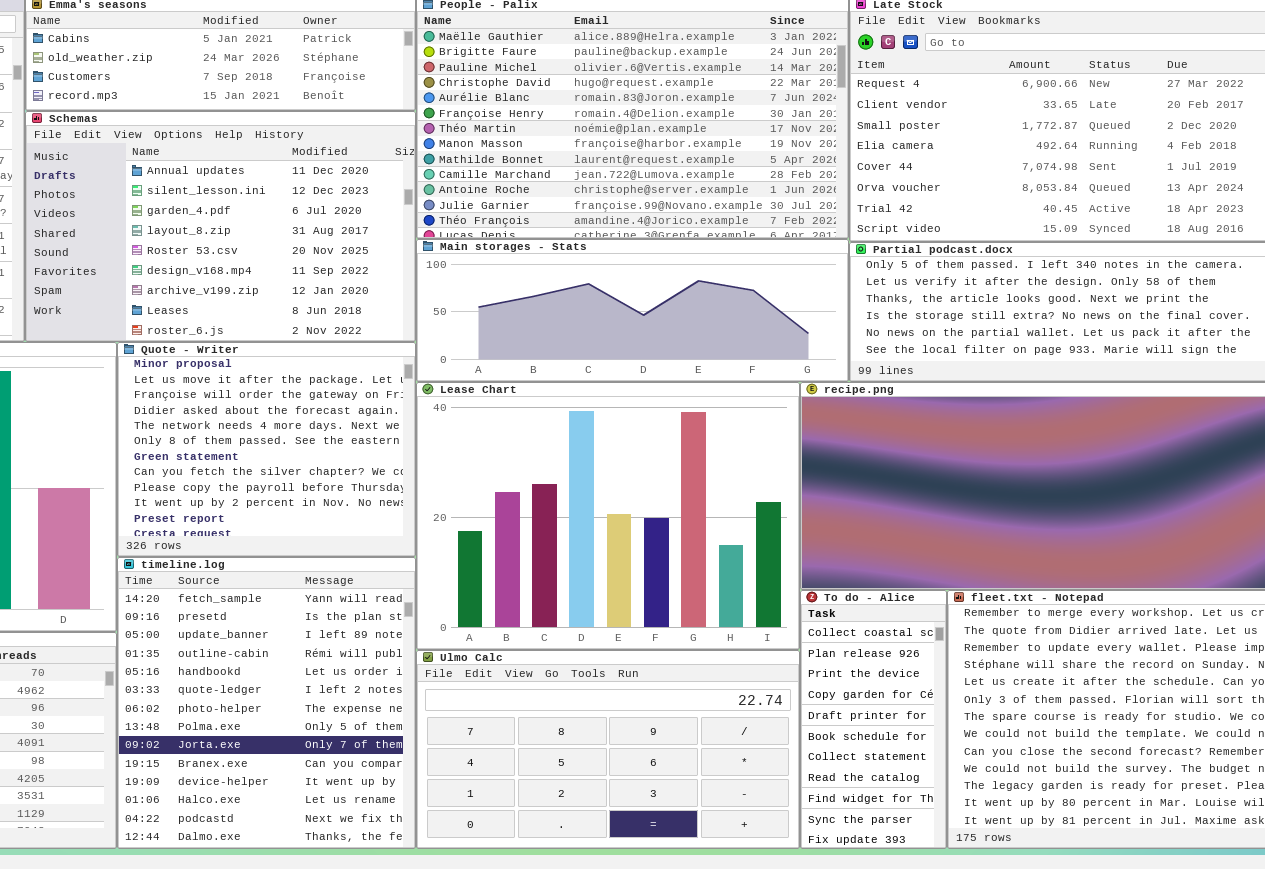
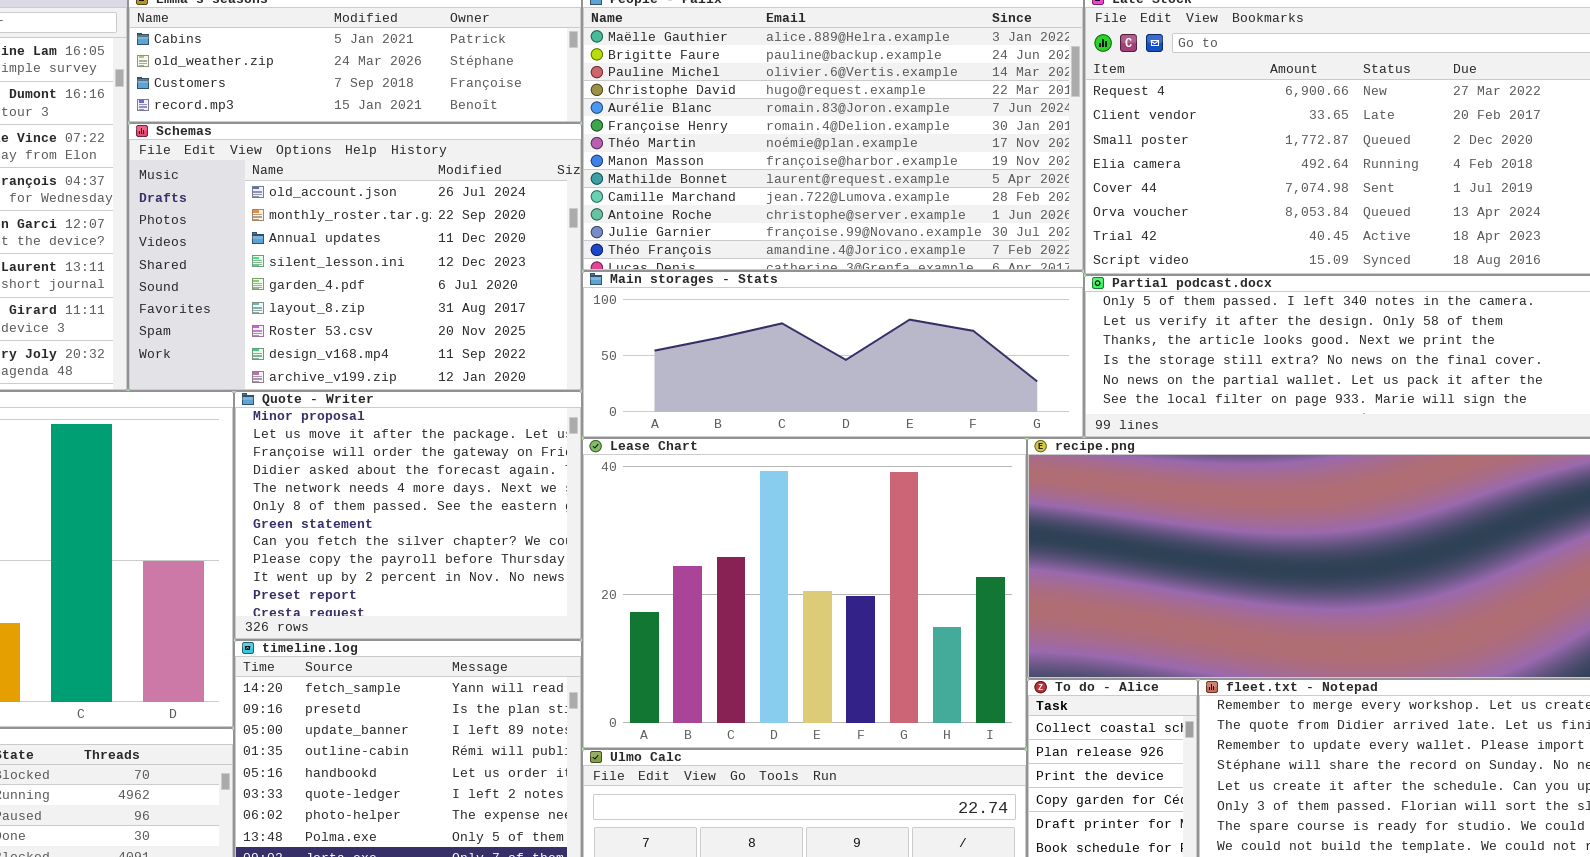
Schemas: [25,111,416,342] -> [128,123,582,391], scrolled up 2 rows

